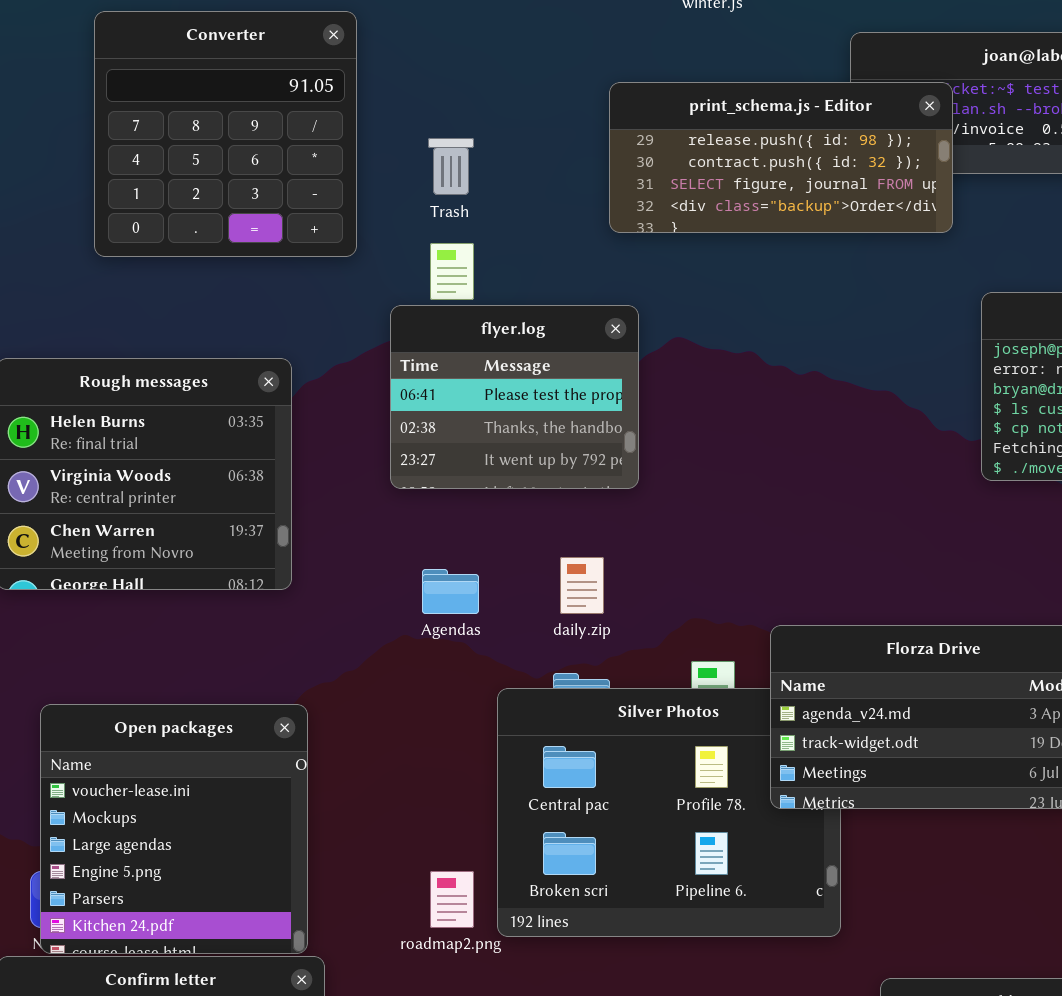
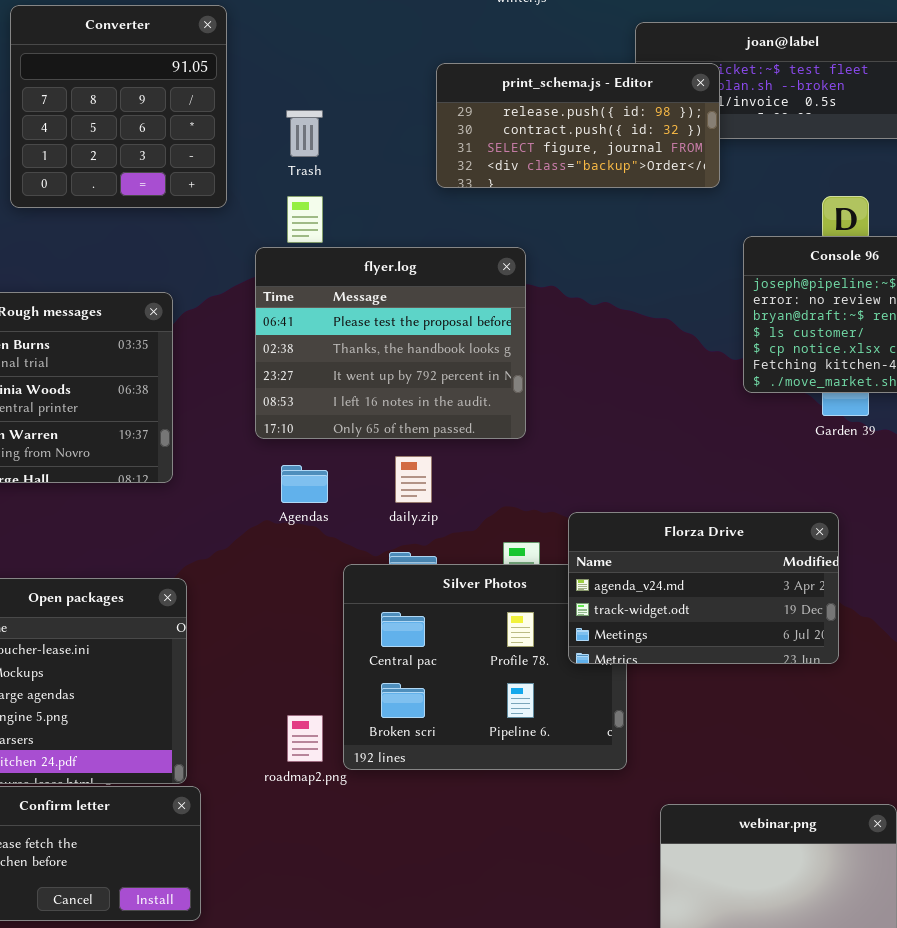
flyer.log: [390,305,639,489] -> [255,247,526,439], resized

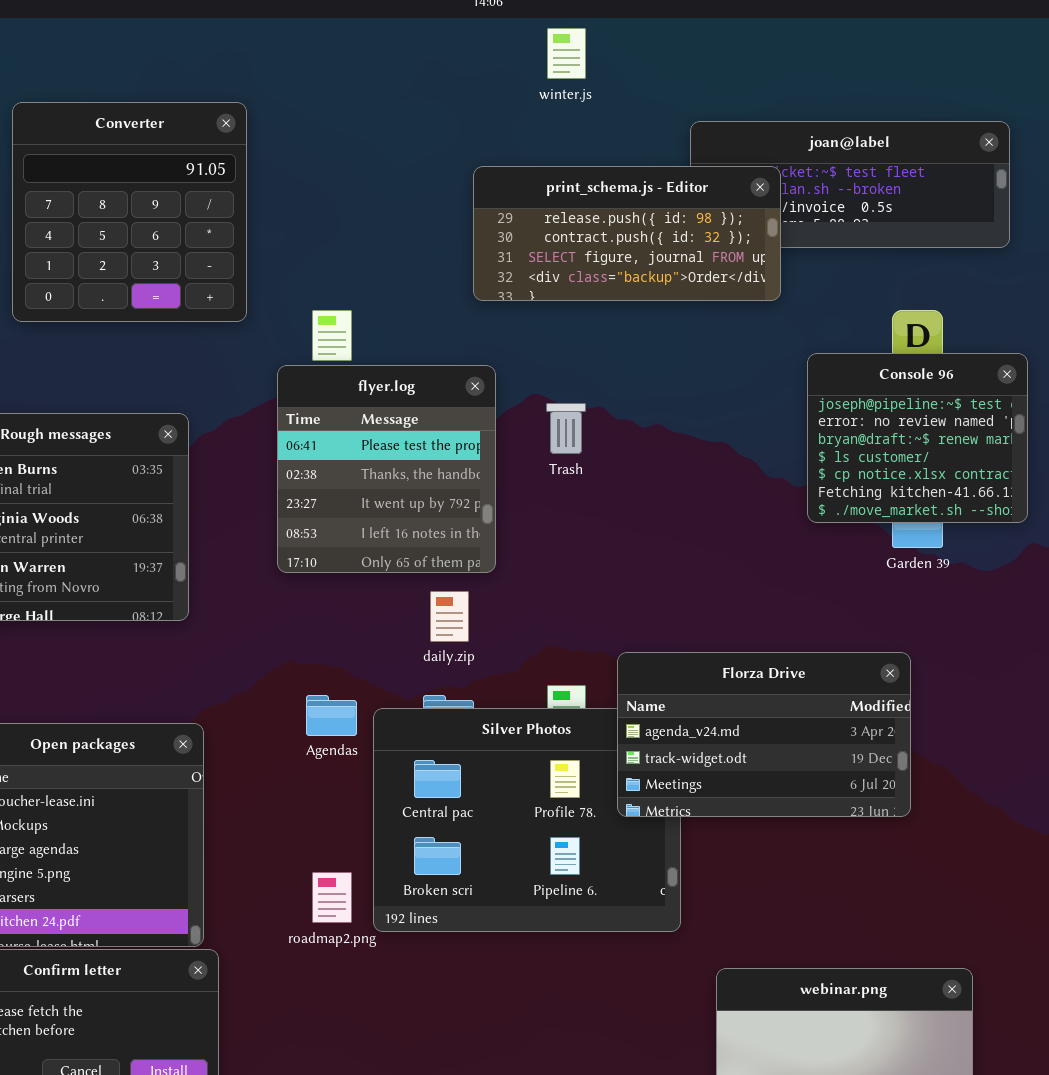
Trash: [286,110,323,157] -> [546,403,586,454], moved
flyer.log: [255,247,526,439] -> [277,365,496,573], resized
Agendas: [281,465,328,503] -> [306,695,357,736], moved

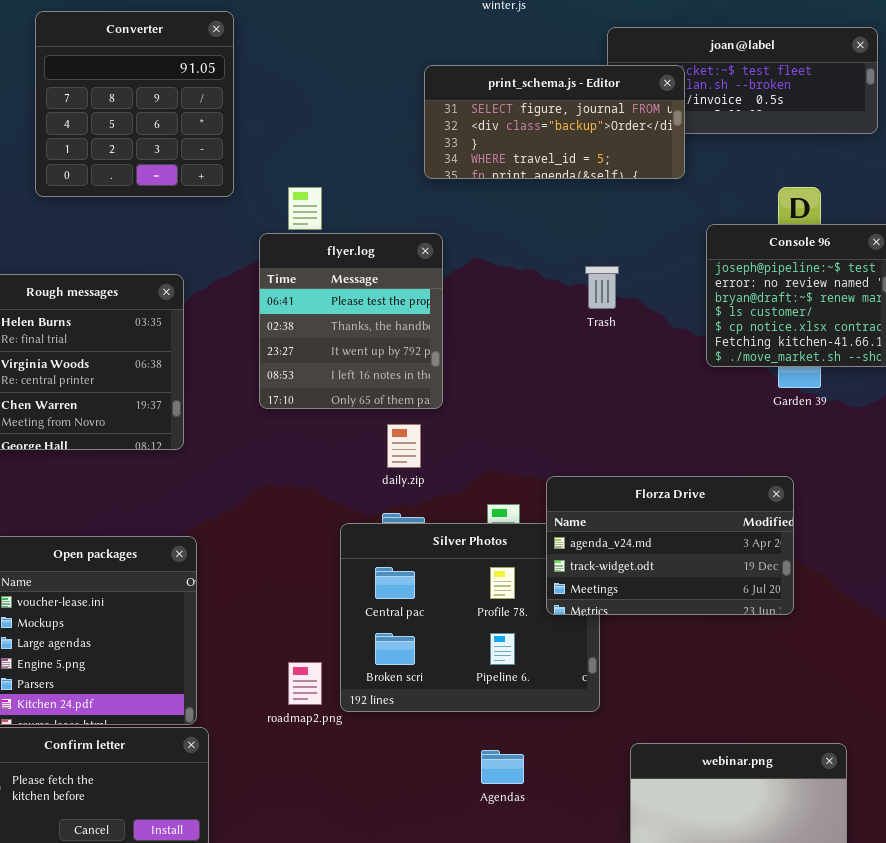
print_schema.js - Editor: [473,166,781,301] -> [424,65,685,179], scrolled down 2 rows
Trash: [546,403,586,454] -> [585,266,619,309], moved
Agendas: [306,695,357,736] -> [481,750,524,784], moved

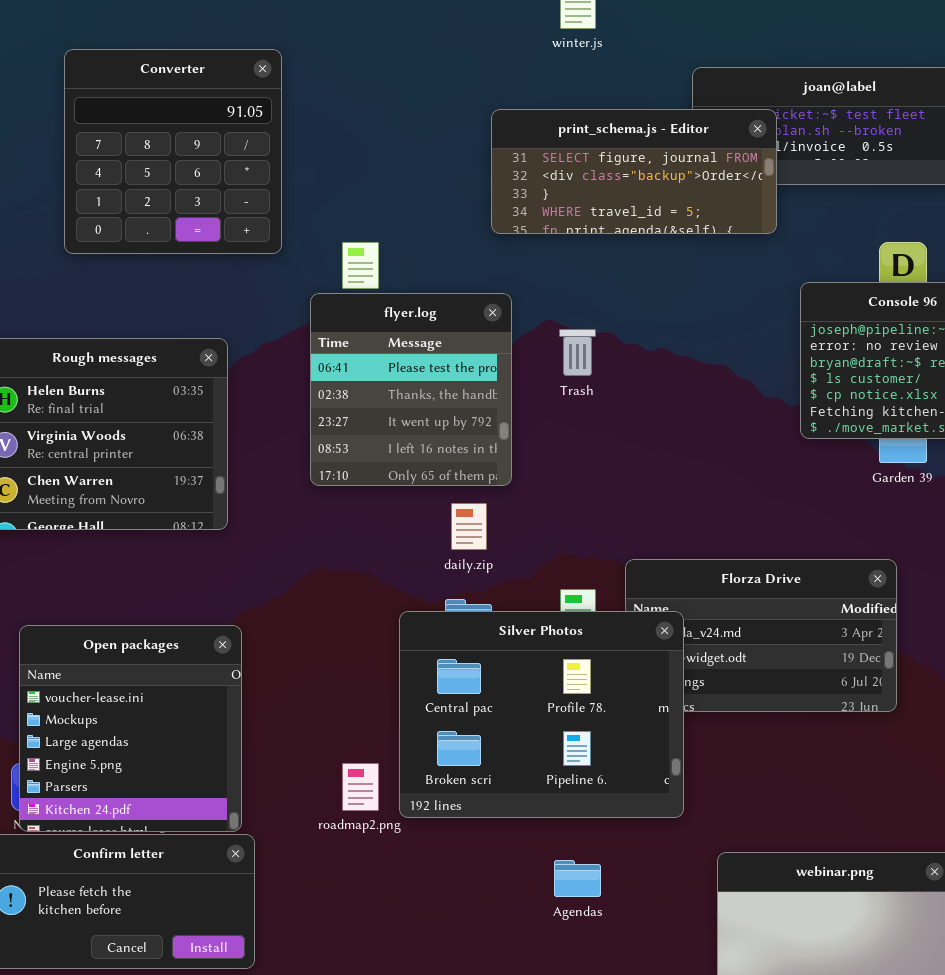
Trash: [585,266,619,309] -> [559,329,596,376], moved
Silver Photos: [340,523,600,712] -> [399,611,684,818], raised

